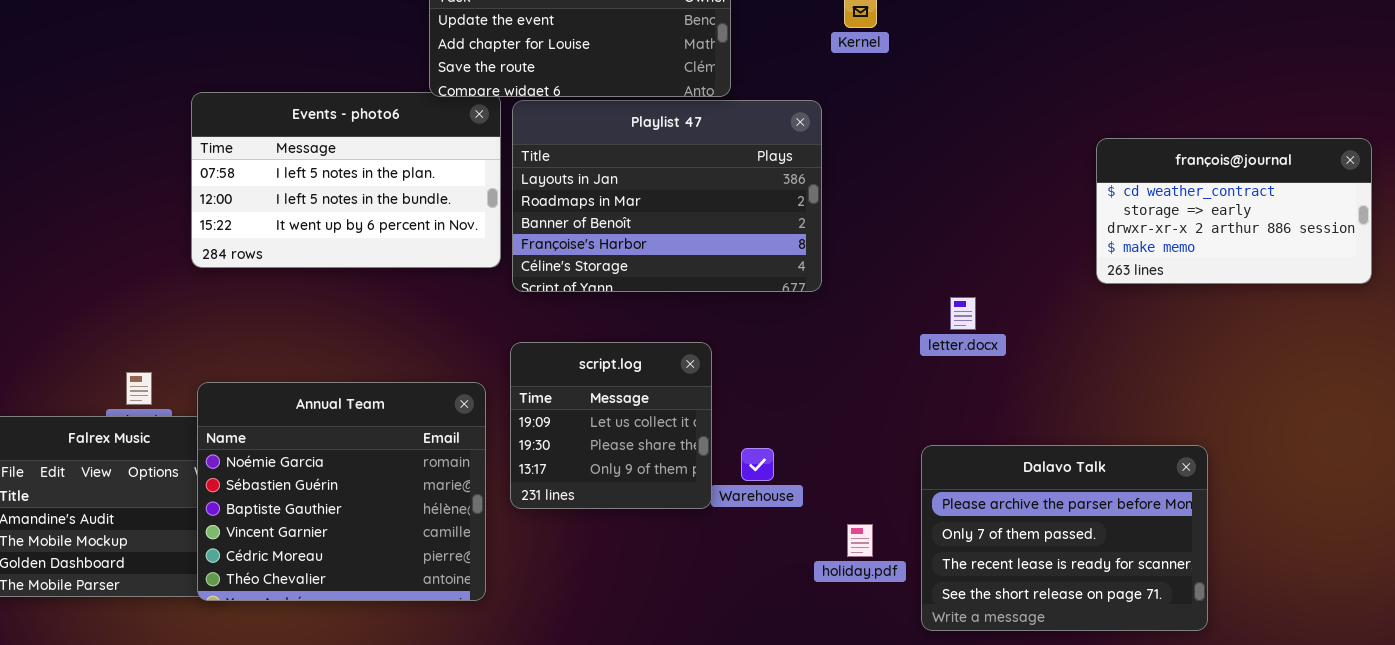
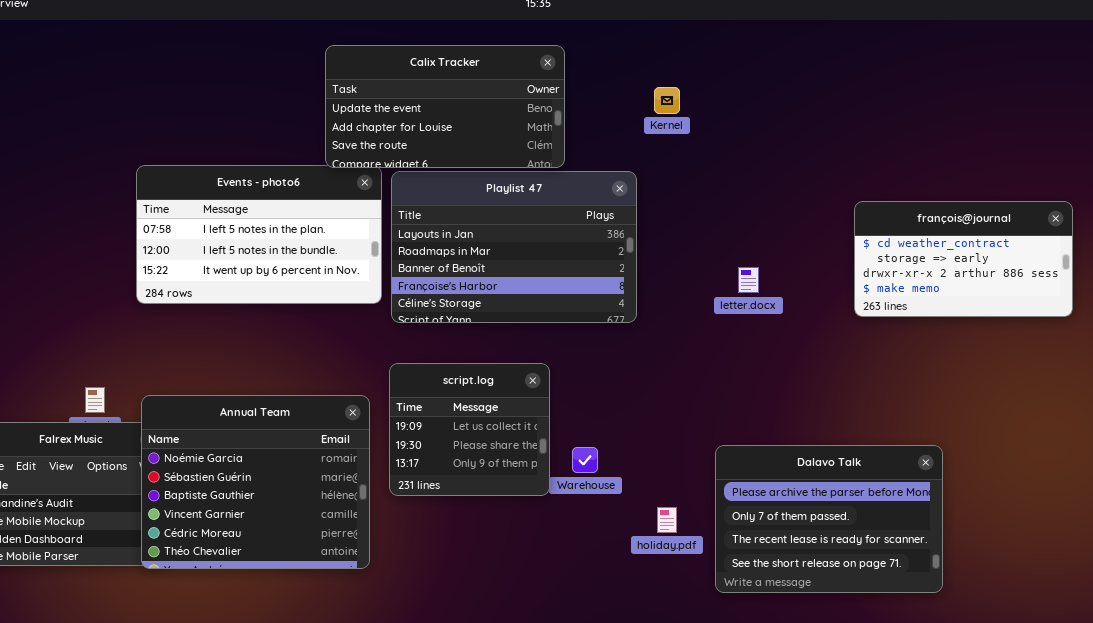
letter.docx: [950,297,976,330] -> [738,267,759,293], moved

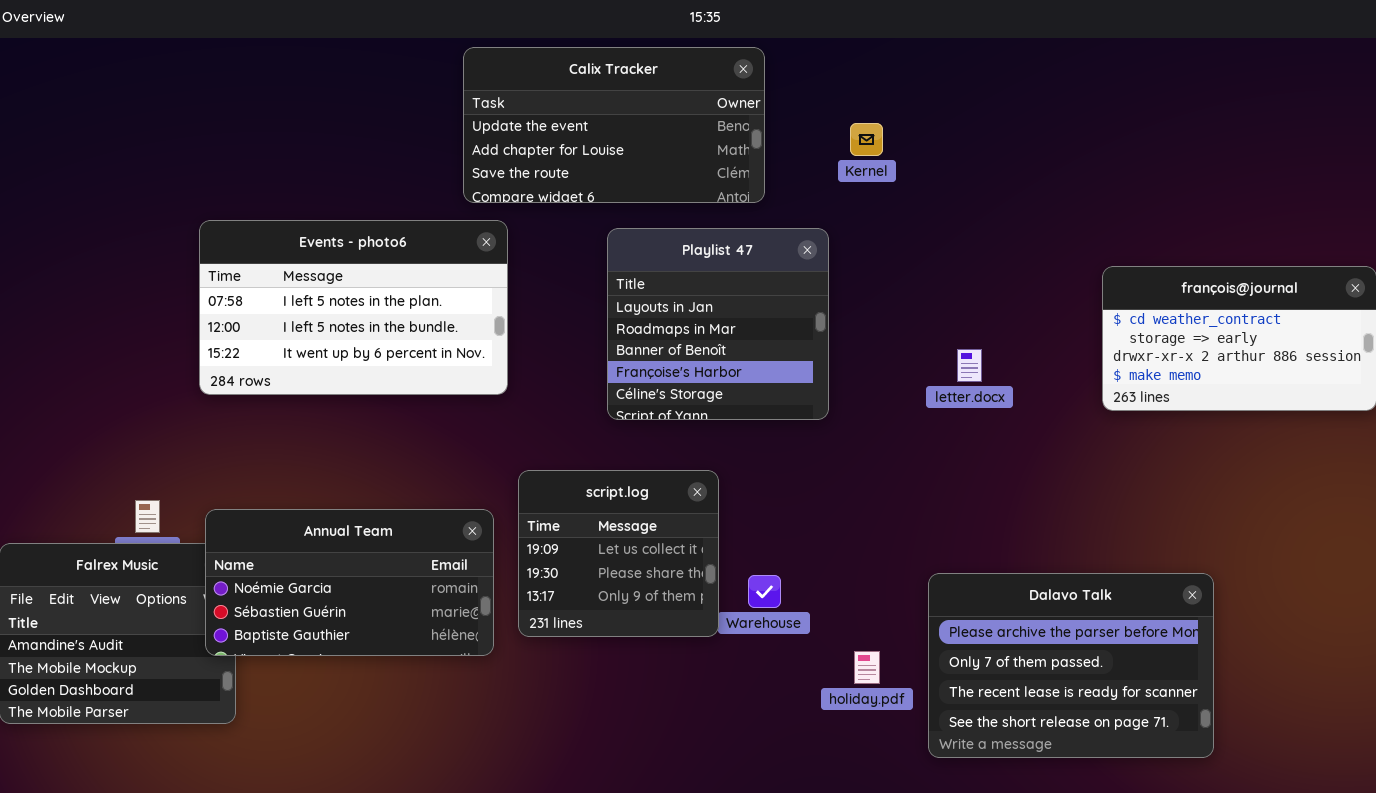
Calix Tracker: [325,45,565,168] -> [463,47,765,203], moved
Playlist 47: [391,171,637,323] -> [607,228,829,420], resized
Annual Team: [141,395,370,569] -> [205,509,494,656], resized

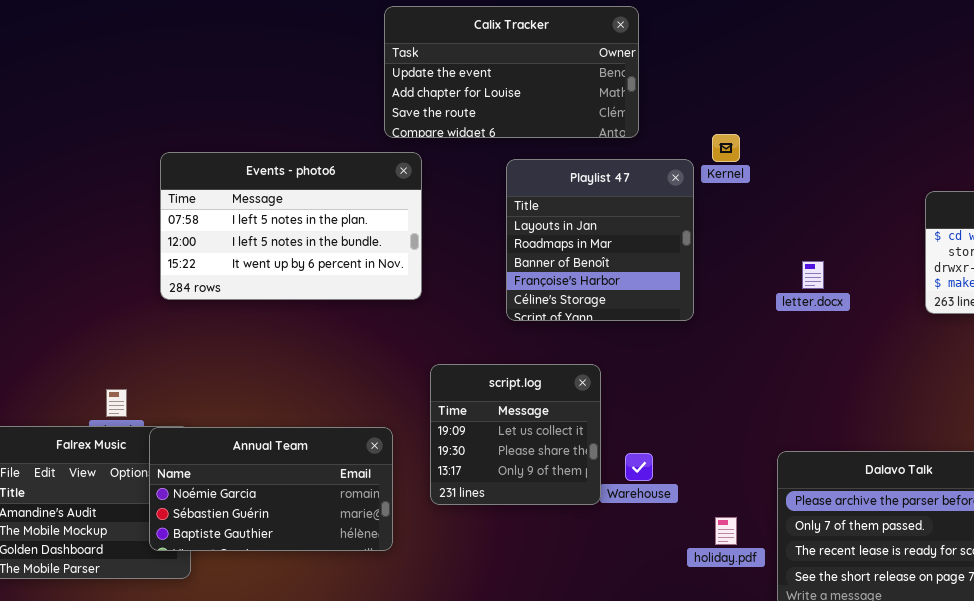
Kernel: [850,123,883,156] -> [712,134,740,162], moved
Annual Team: [205,509,494,656] -> [149,427,393,551], moved

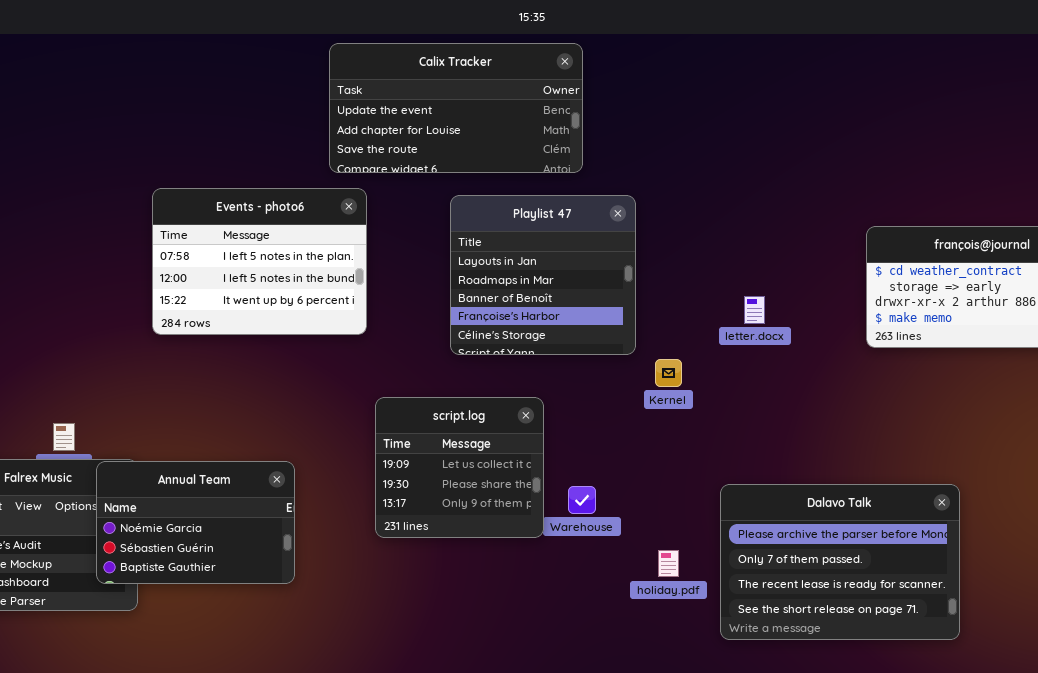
Kernel: [712,134,740,162] -> [655,359,682,387], moved
Events - photo6: [160,152,422,300] -> [152,188,367,335], resized
Annual Team: [149,427,393,551] -> [96,461,295,584], resized

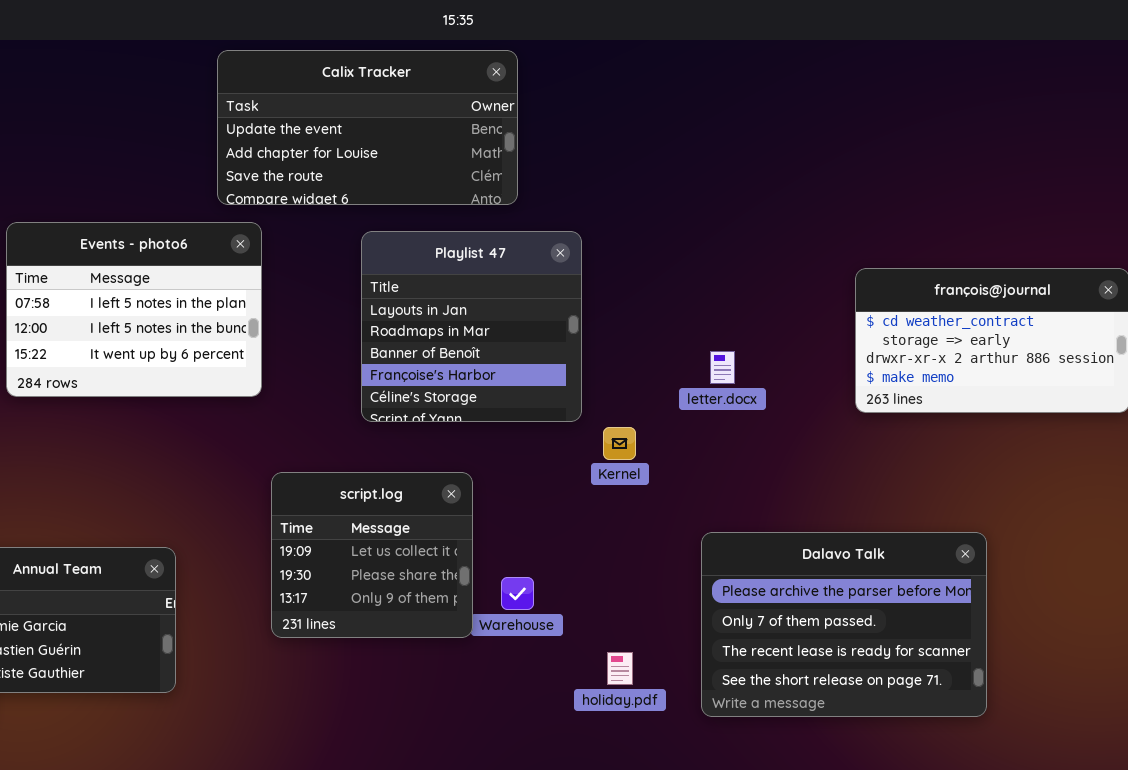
Dalavo Talk: [720,484,960,640] -> [701,532,987,717], moved

